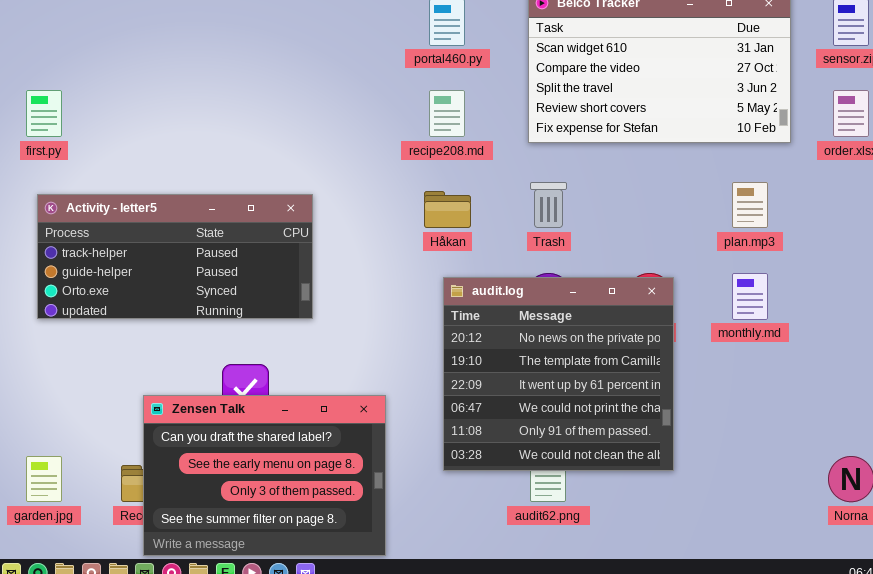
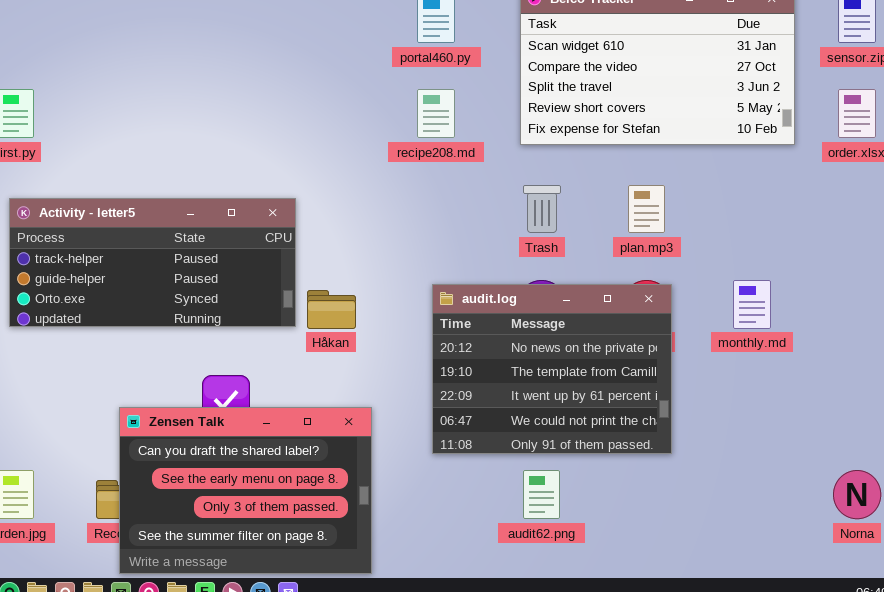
plan.mp3: [732,182,768,228] -> [628,185,665,233], moved
Håkan: [424,191,471,228] -> [307,290,356,329], moved
audit.log: [443,277,674,471] -> [432,284,672,454], resized

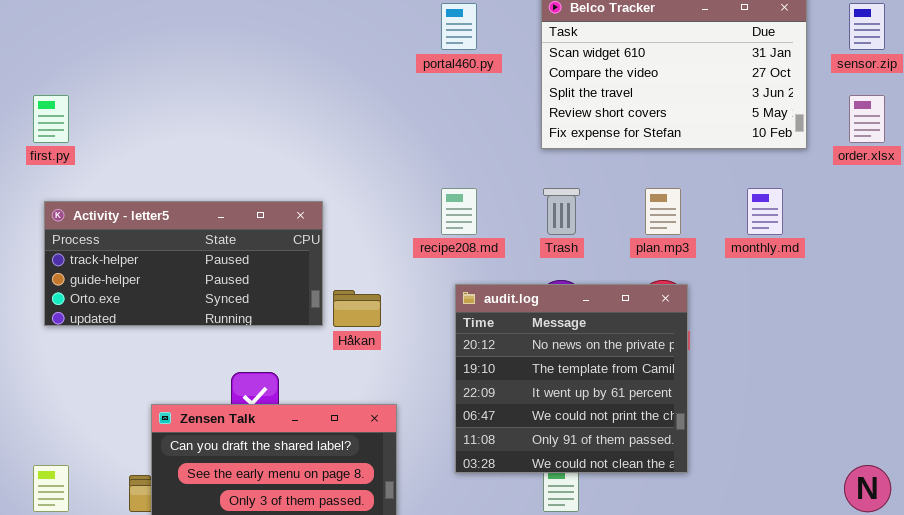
recipe208.md: [417,89,455,138] -> [441,188,477,235], moved
monthly.md: [733,280,771,329] -> [747,188,783,235], moved
audit.log: [432,284,672,454] -> [455,284,688,473], resized

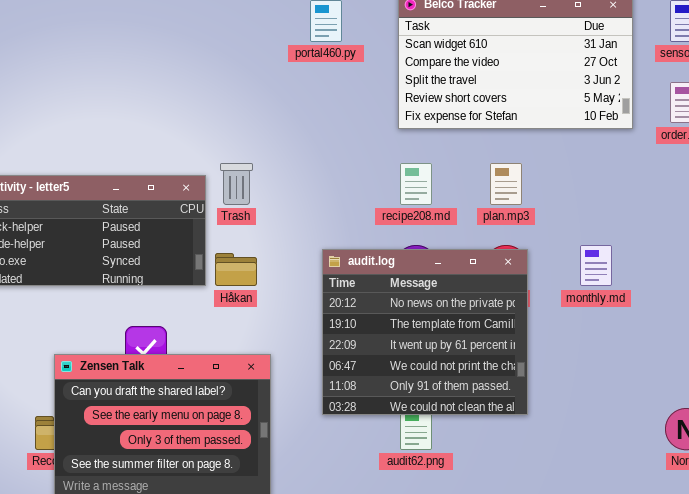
recipe208.md: [441,188,477,235] -> [400,163,432,205], moved
Trash: [543,188,580,235] -> [220,163,253,205], moved
monthly.md: [747,188,783,235] -> [580,245,612,286], moved

